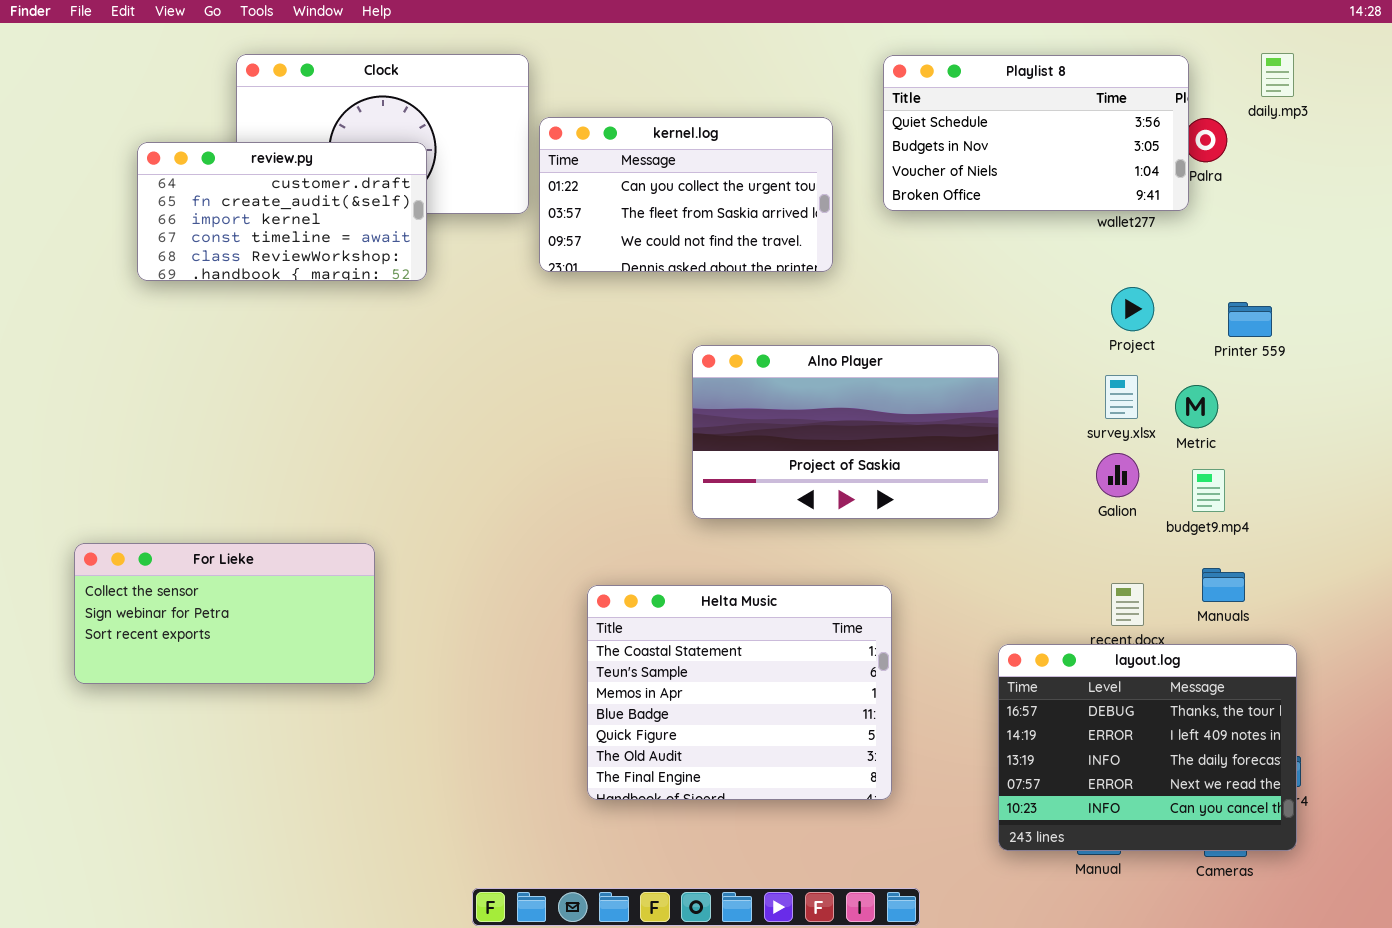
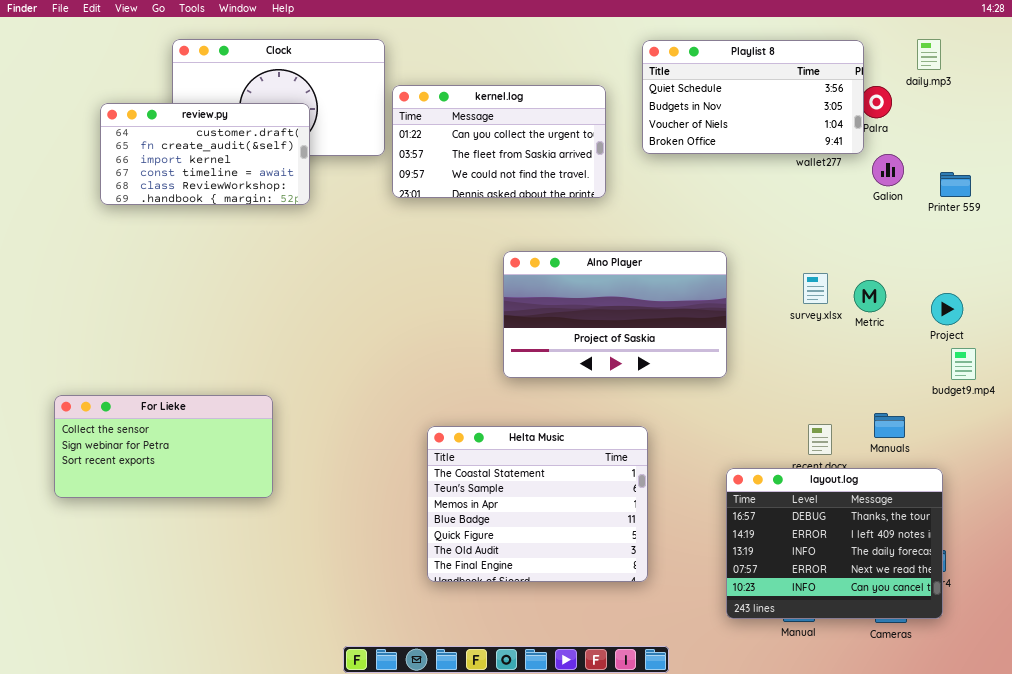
Project: [1111,287,1154,331] -> [931,293,963,325], moved
Printer 559: [1228,302,1272,337] -> [940,172,971,197], moved
Galion: [1096,453,1139,497] -> [872,154,904,186], moved
budget9.mp4: [1192,469,1225,512] -> [951,348,976,380], moved

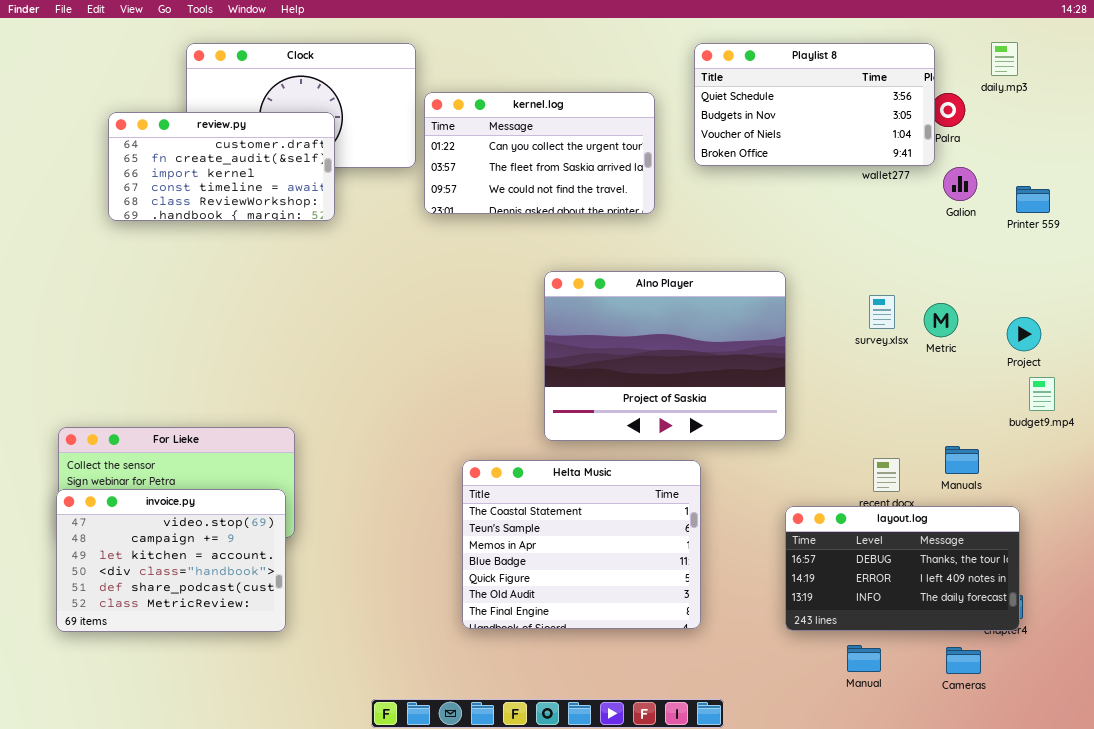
Alno Player: [503,251,727,378] -> [544,271,786,441], resized
invoice.py: none -> [56,489,286,632], opened
layout.log: [726,468,943,619] -> [785,506,1020,631], resized

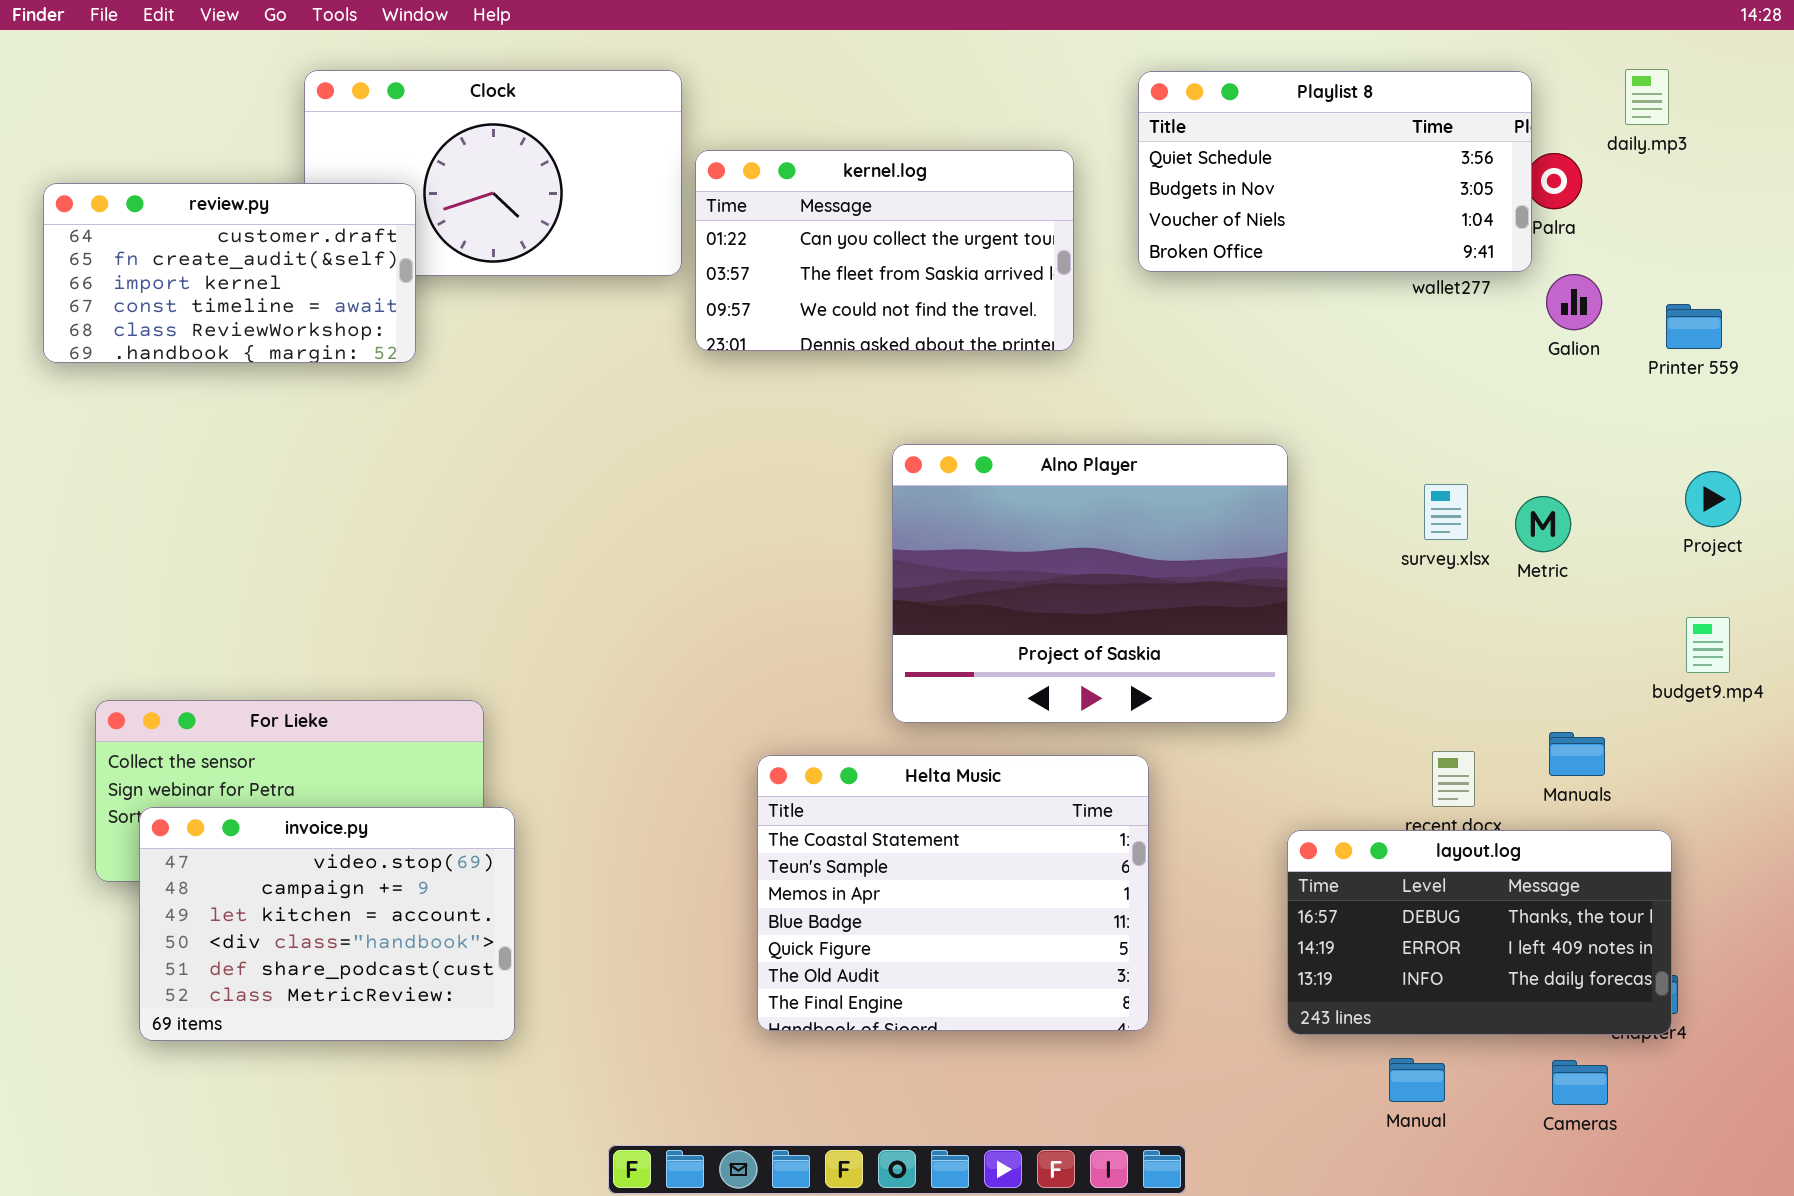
review.py: [108,112,335,221] -> [43,183,416,363], moved
Project: [1007,317,1041,351] -> [1685,471,1741,527], moved
invoice.py: [56,489,286,632] -> [139,807,515,1041], moved

